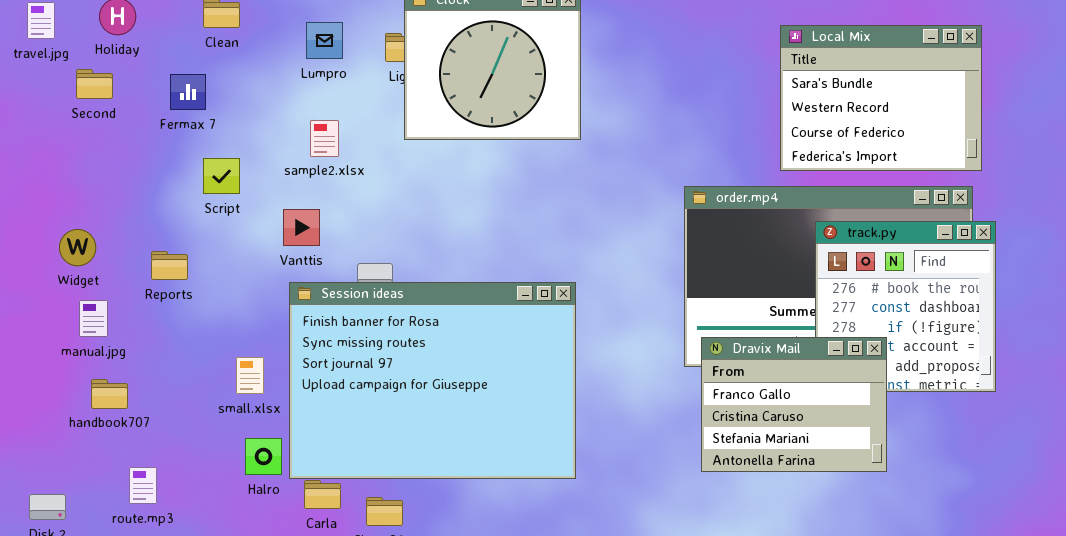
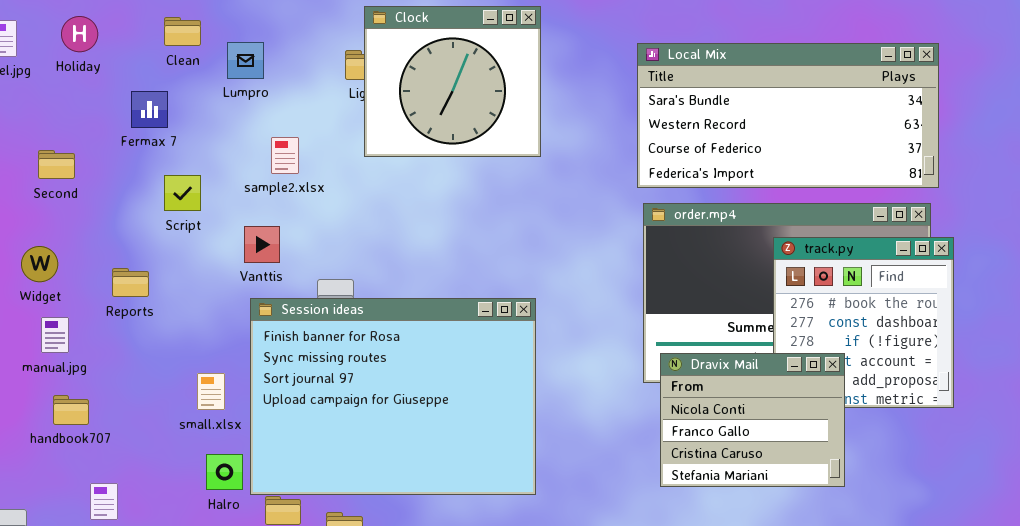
Lumpro: [306,22,343,59] -> [227,42,264,79], moved
Local Mix: [780,25,982,171] -> [637,43,939,188], resized
Second: [76,69,113,99] -> [38,150,75,179], moved
Dravix Mail: [701,337,887,472] -> [660,353,845,487], scrolled up 1 row

